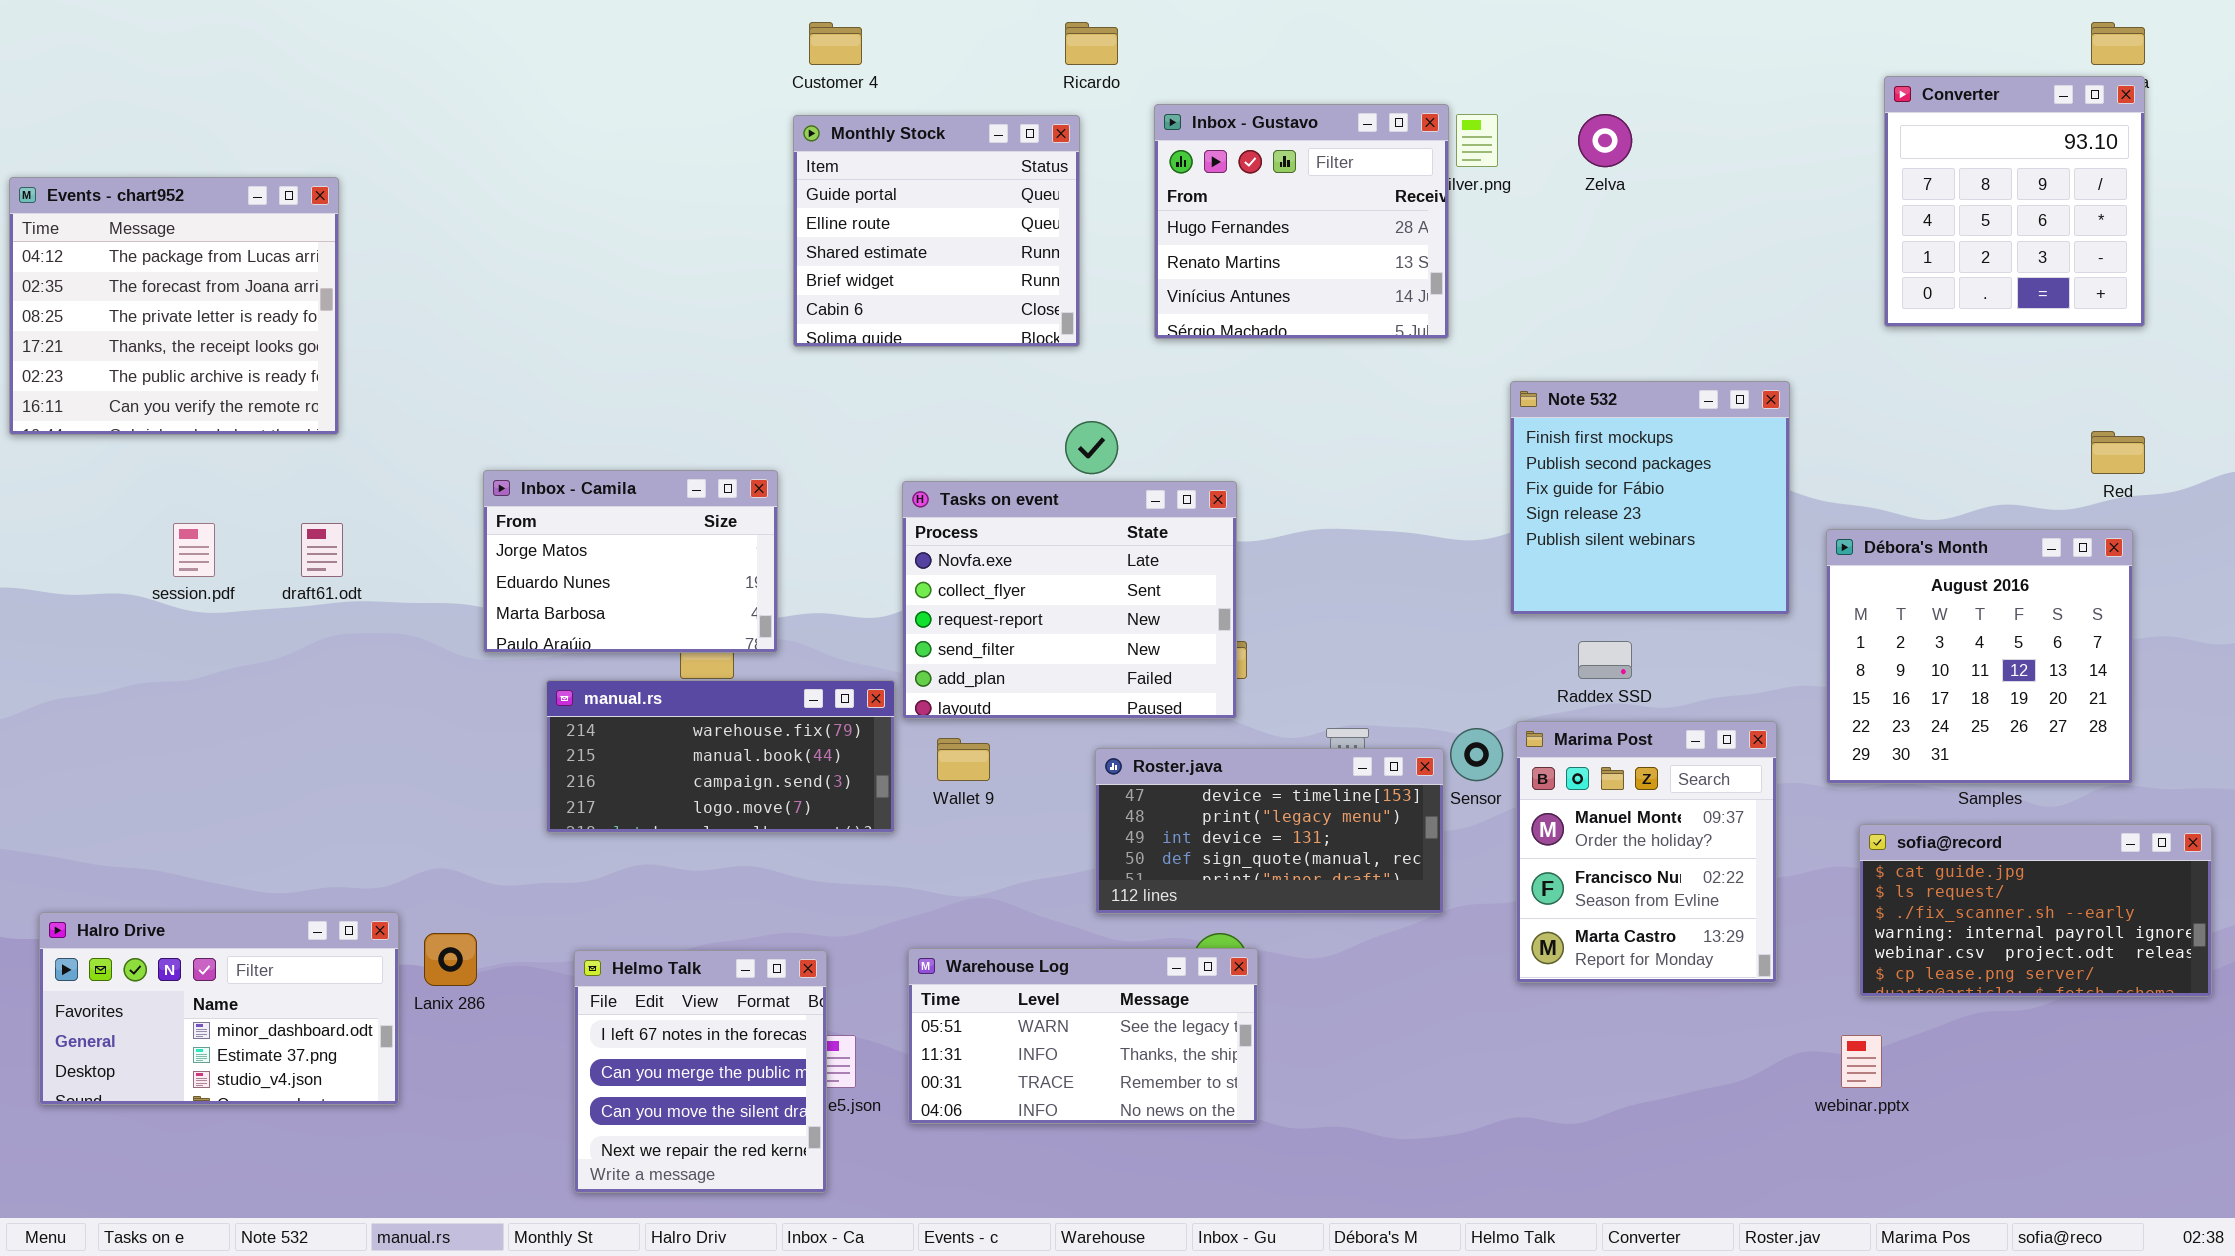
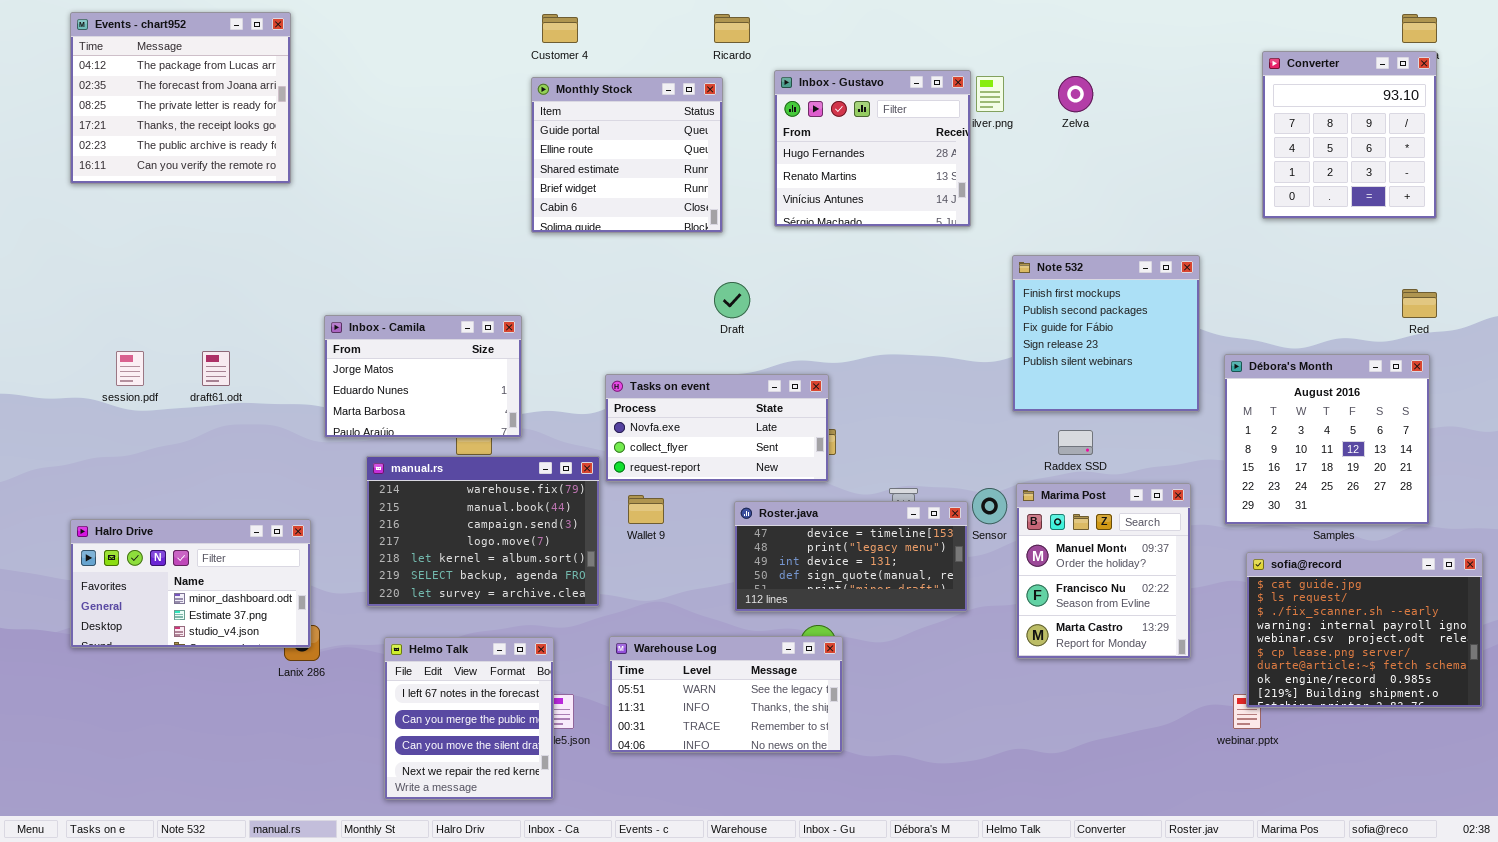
Events - chart952: [9,177,339,435] -> [70,12,291,184], moved
Tasks on event: [902,481,1237,719] -> [605,374,829,482], resized
manual.rs: [546,680,895,833] -> [366,456,600,607], resized
sofia@record: [1859,824,2212,997] -> [1246,552,1483,708], resized
Halro Drive: [39,912,399,1105] -> [70,519,311,648], moved

